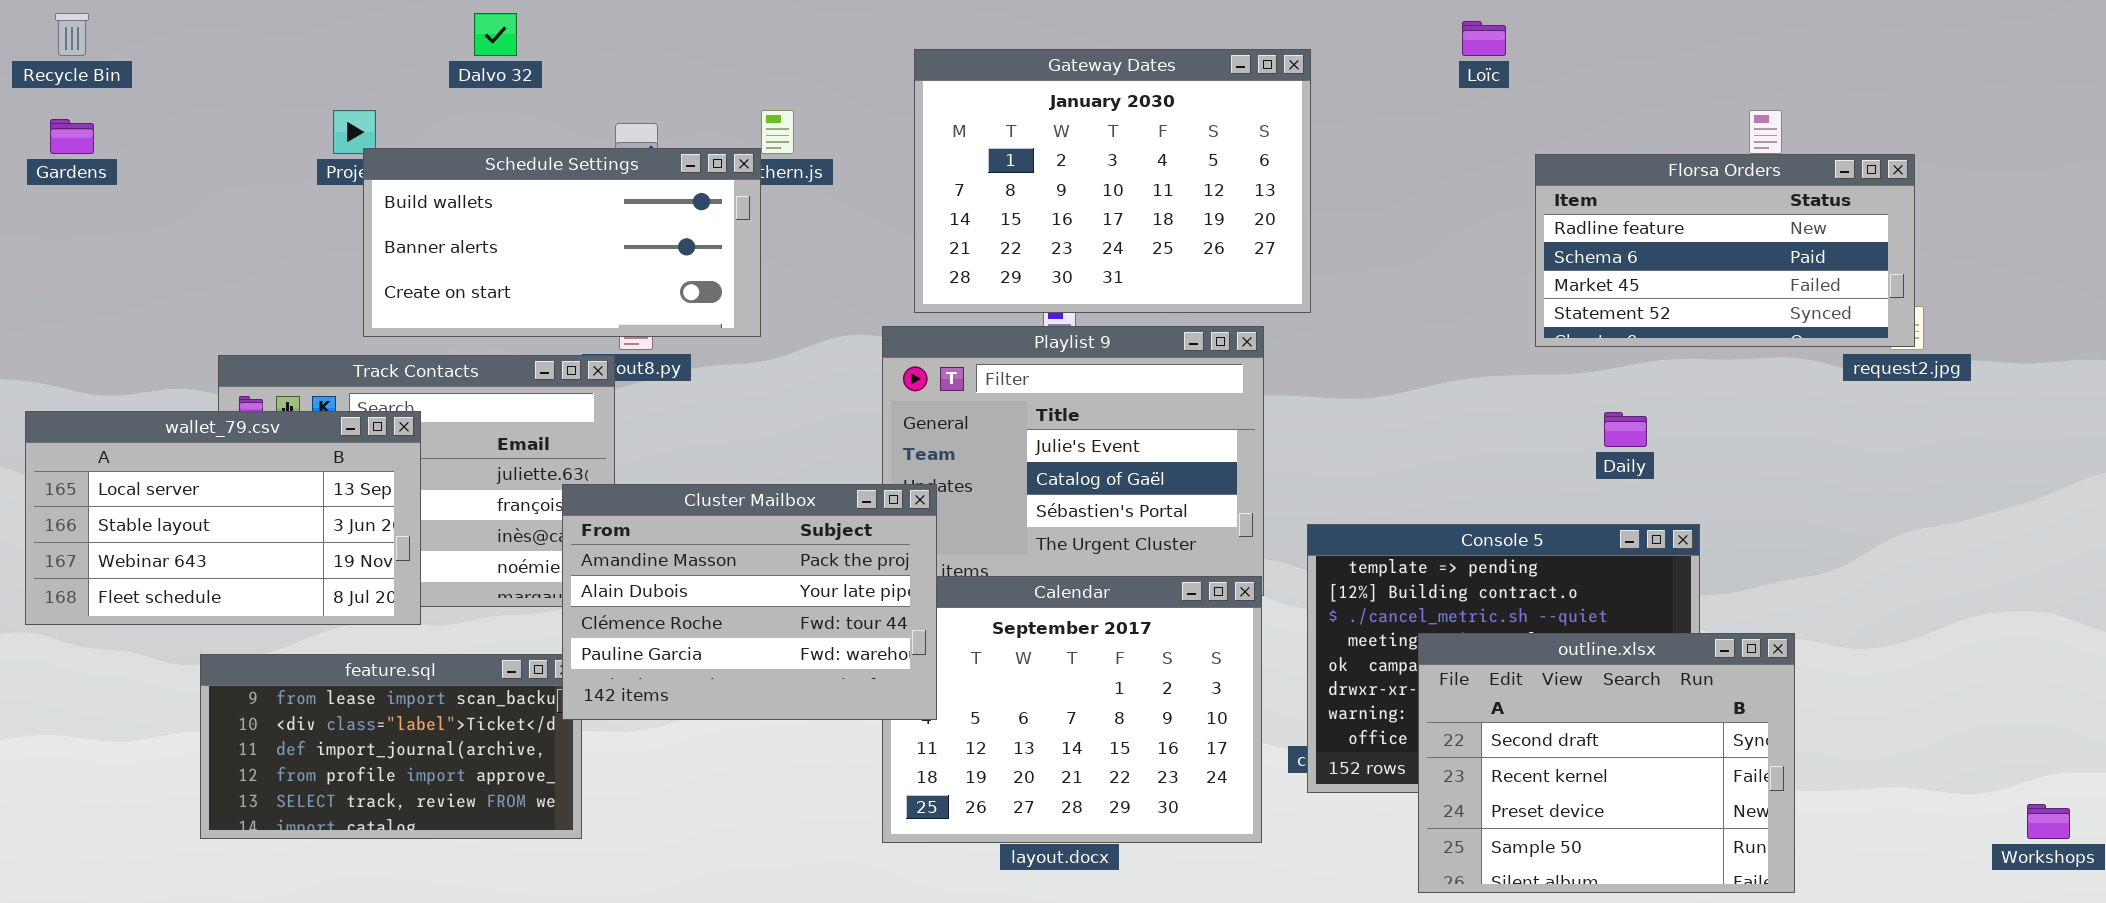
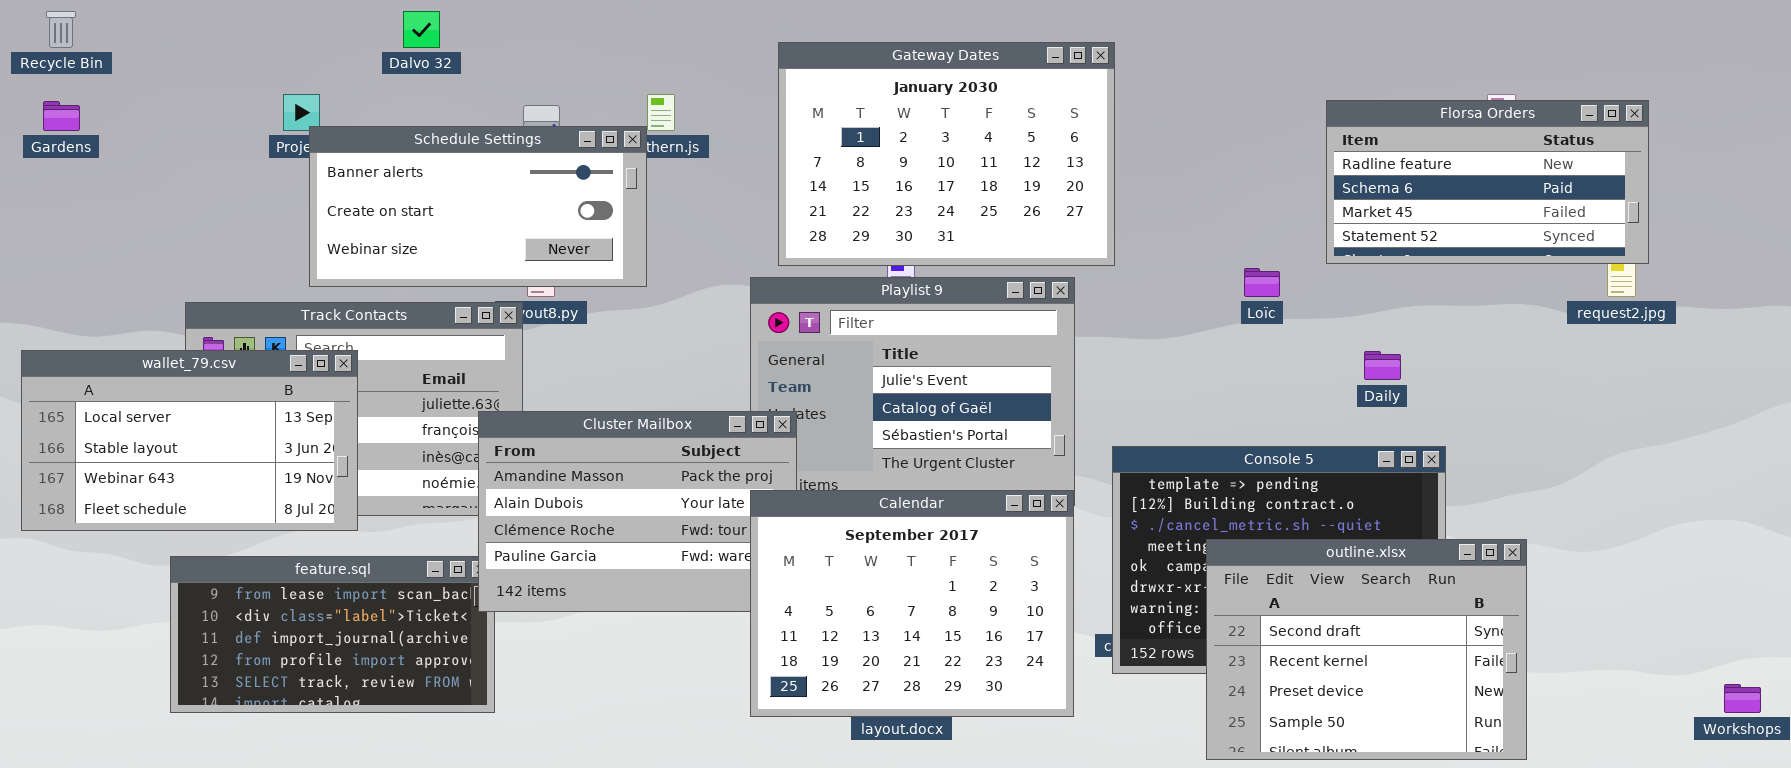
Loïc: [1462,21,1506,56] -> [1244,268,1280,297], moved
Schedule Settings: [363,148,761,337] -> [309,126,647,287], scrolled down 1 row
Florsa Orders: [1535,154,1915,347] -> [1326,100,1649,264], moved
Calendar: [882,576,1262,843] -> [750,490,1074,717], raised

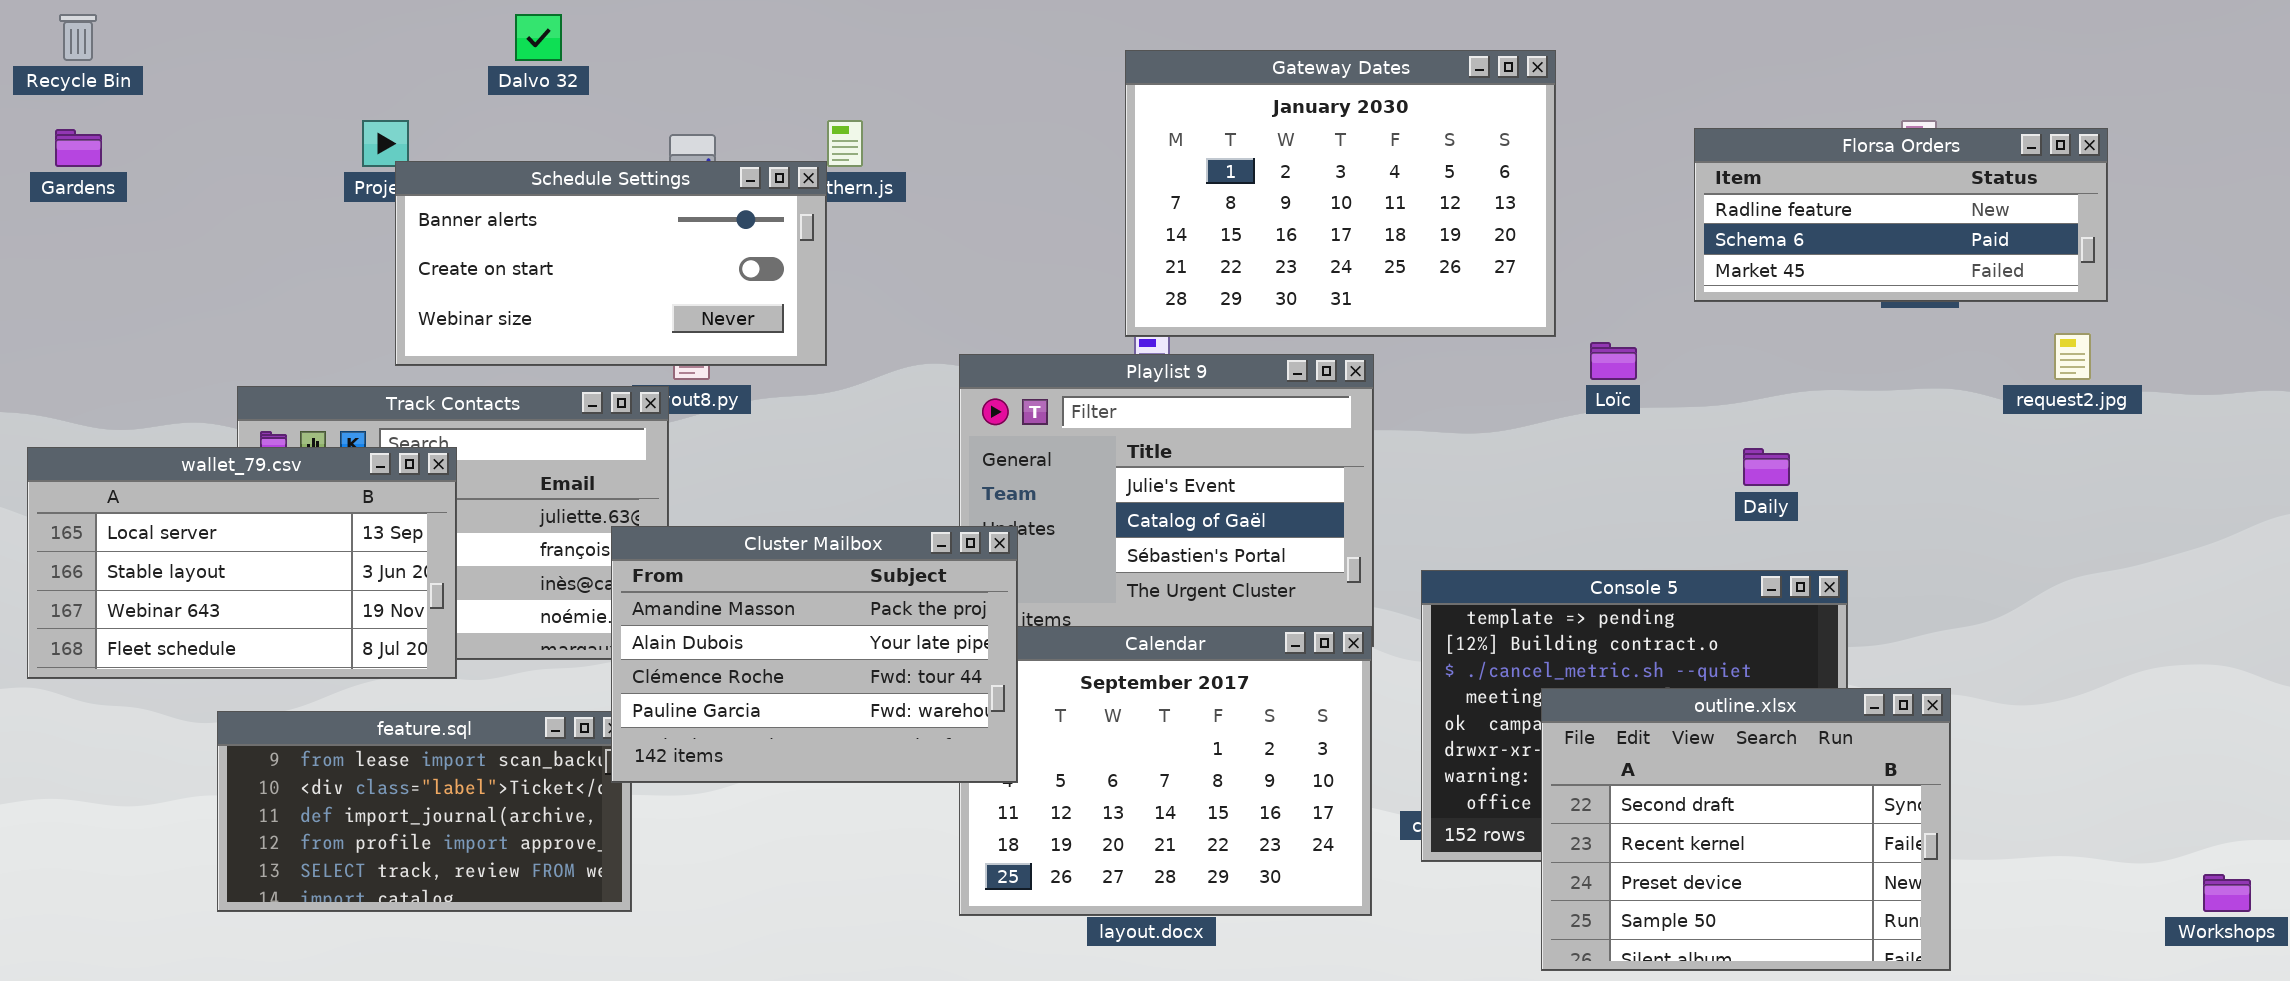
Gateway Dates: [778,42,1115,266] -> [1125,50,1556,337], moved
Florsa Orders: [1326,100,1649,264] -> [1694,128,2108,302], resized
Cluster Mailbox: [478,411,797,612] -> [611,526,1018,783], raised

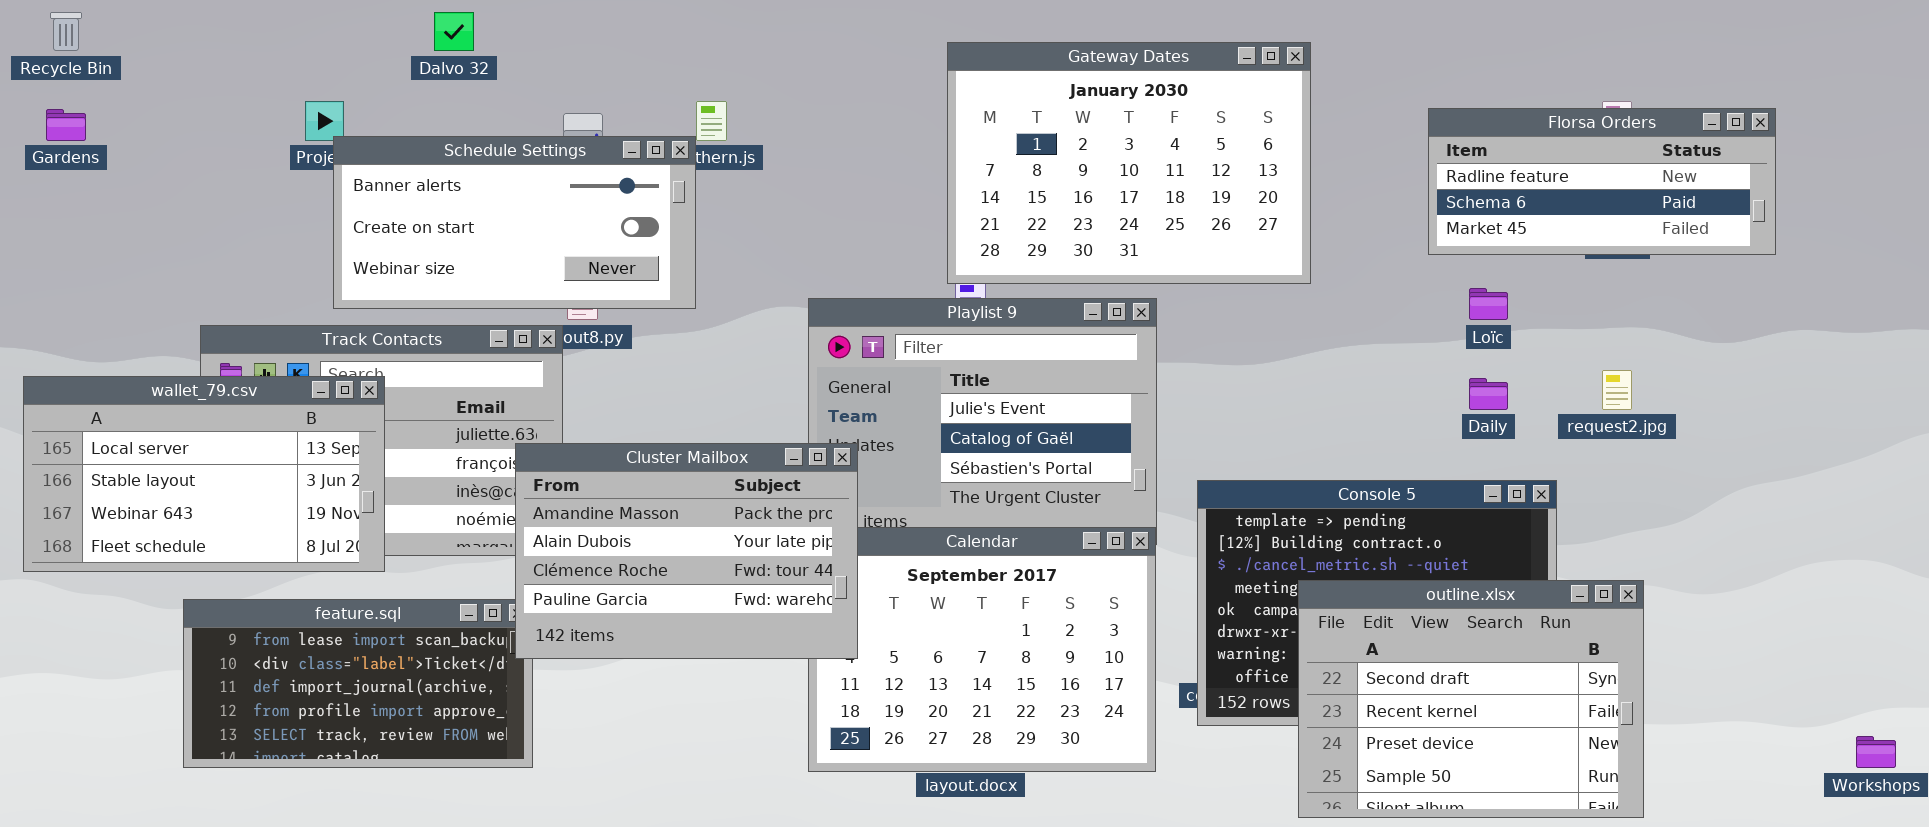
request2.jpg: [2054,333,2091,380] -> [1602,370,1632,410], moved
Loïc: [1590,342,1637,380] -> [1469,288,1508,320], moved

